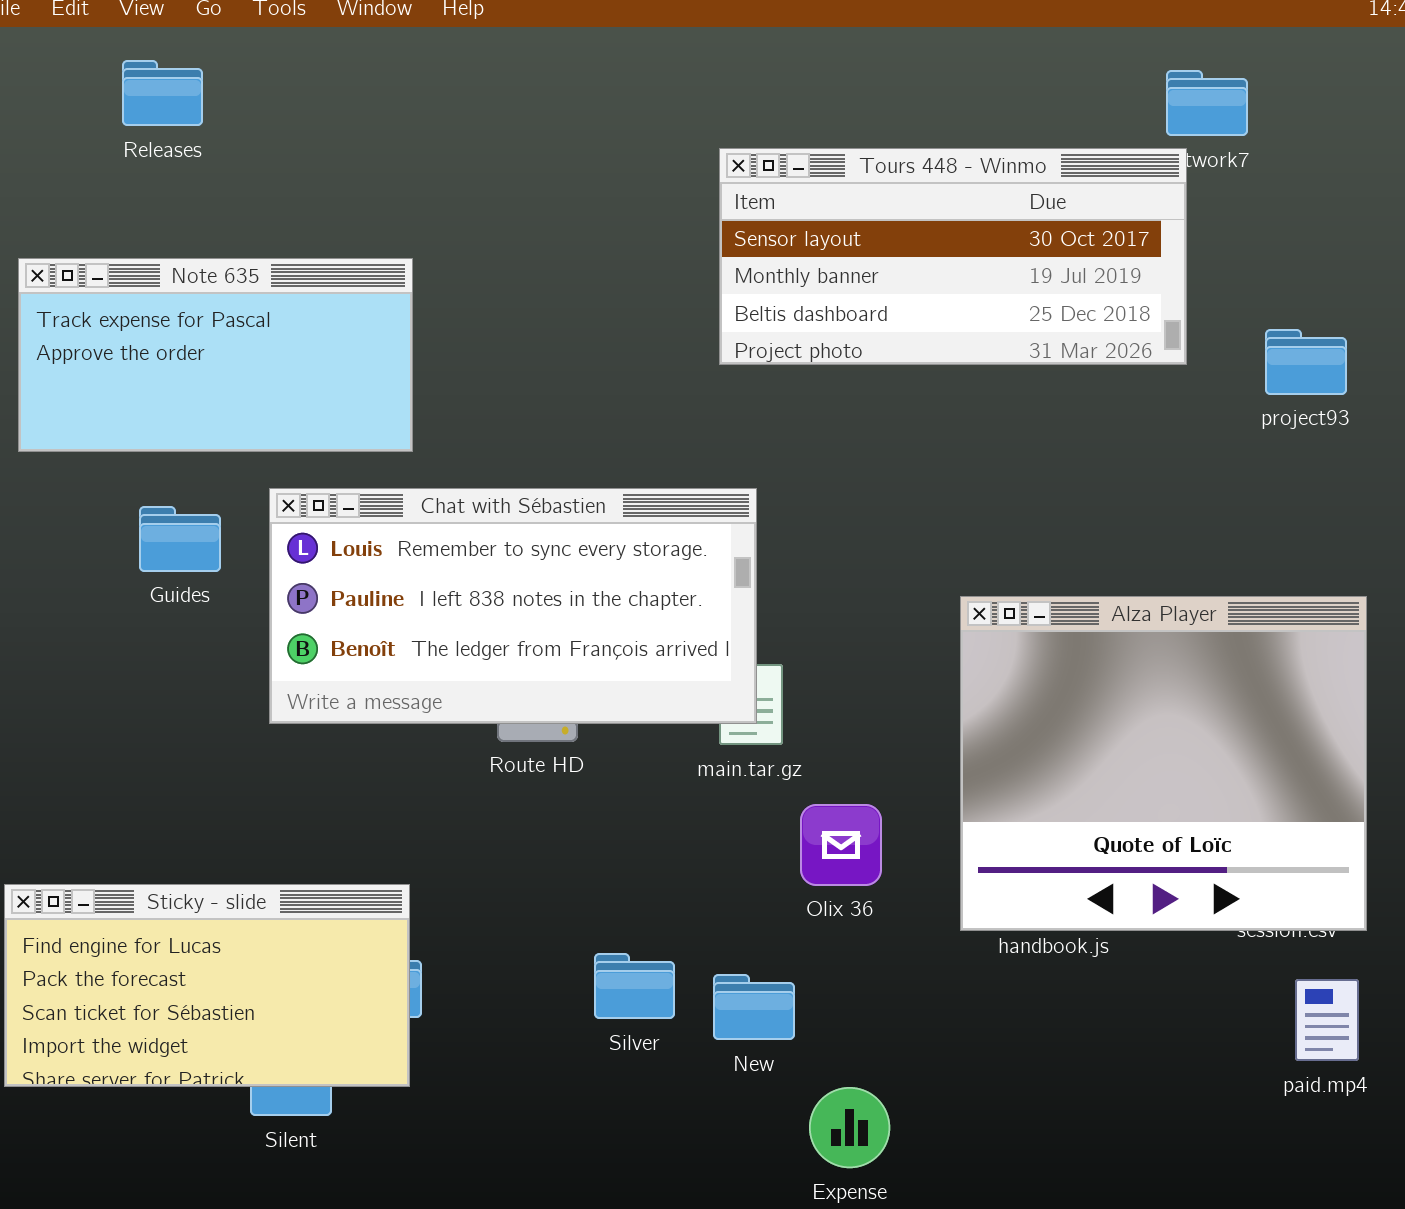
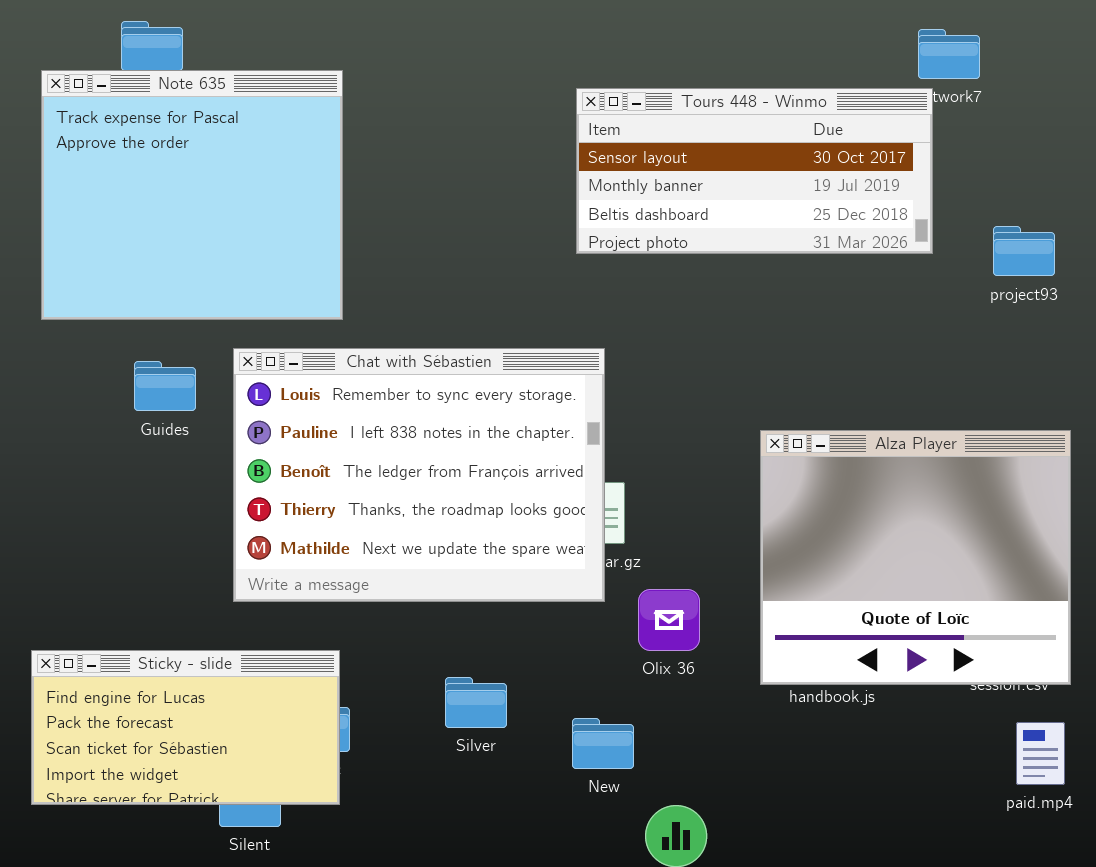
Note 635: [18,258,413,452] -> [41,70,343,320], resized
Chat with Sébastien: [269,488,757,724] -> [233,348,605,602], resized
Silver: [594,953,675,1019] -> [445,677,507,728], moved

